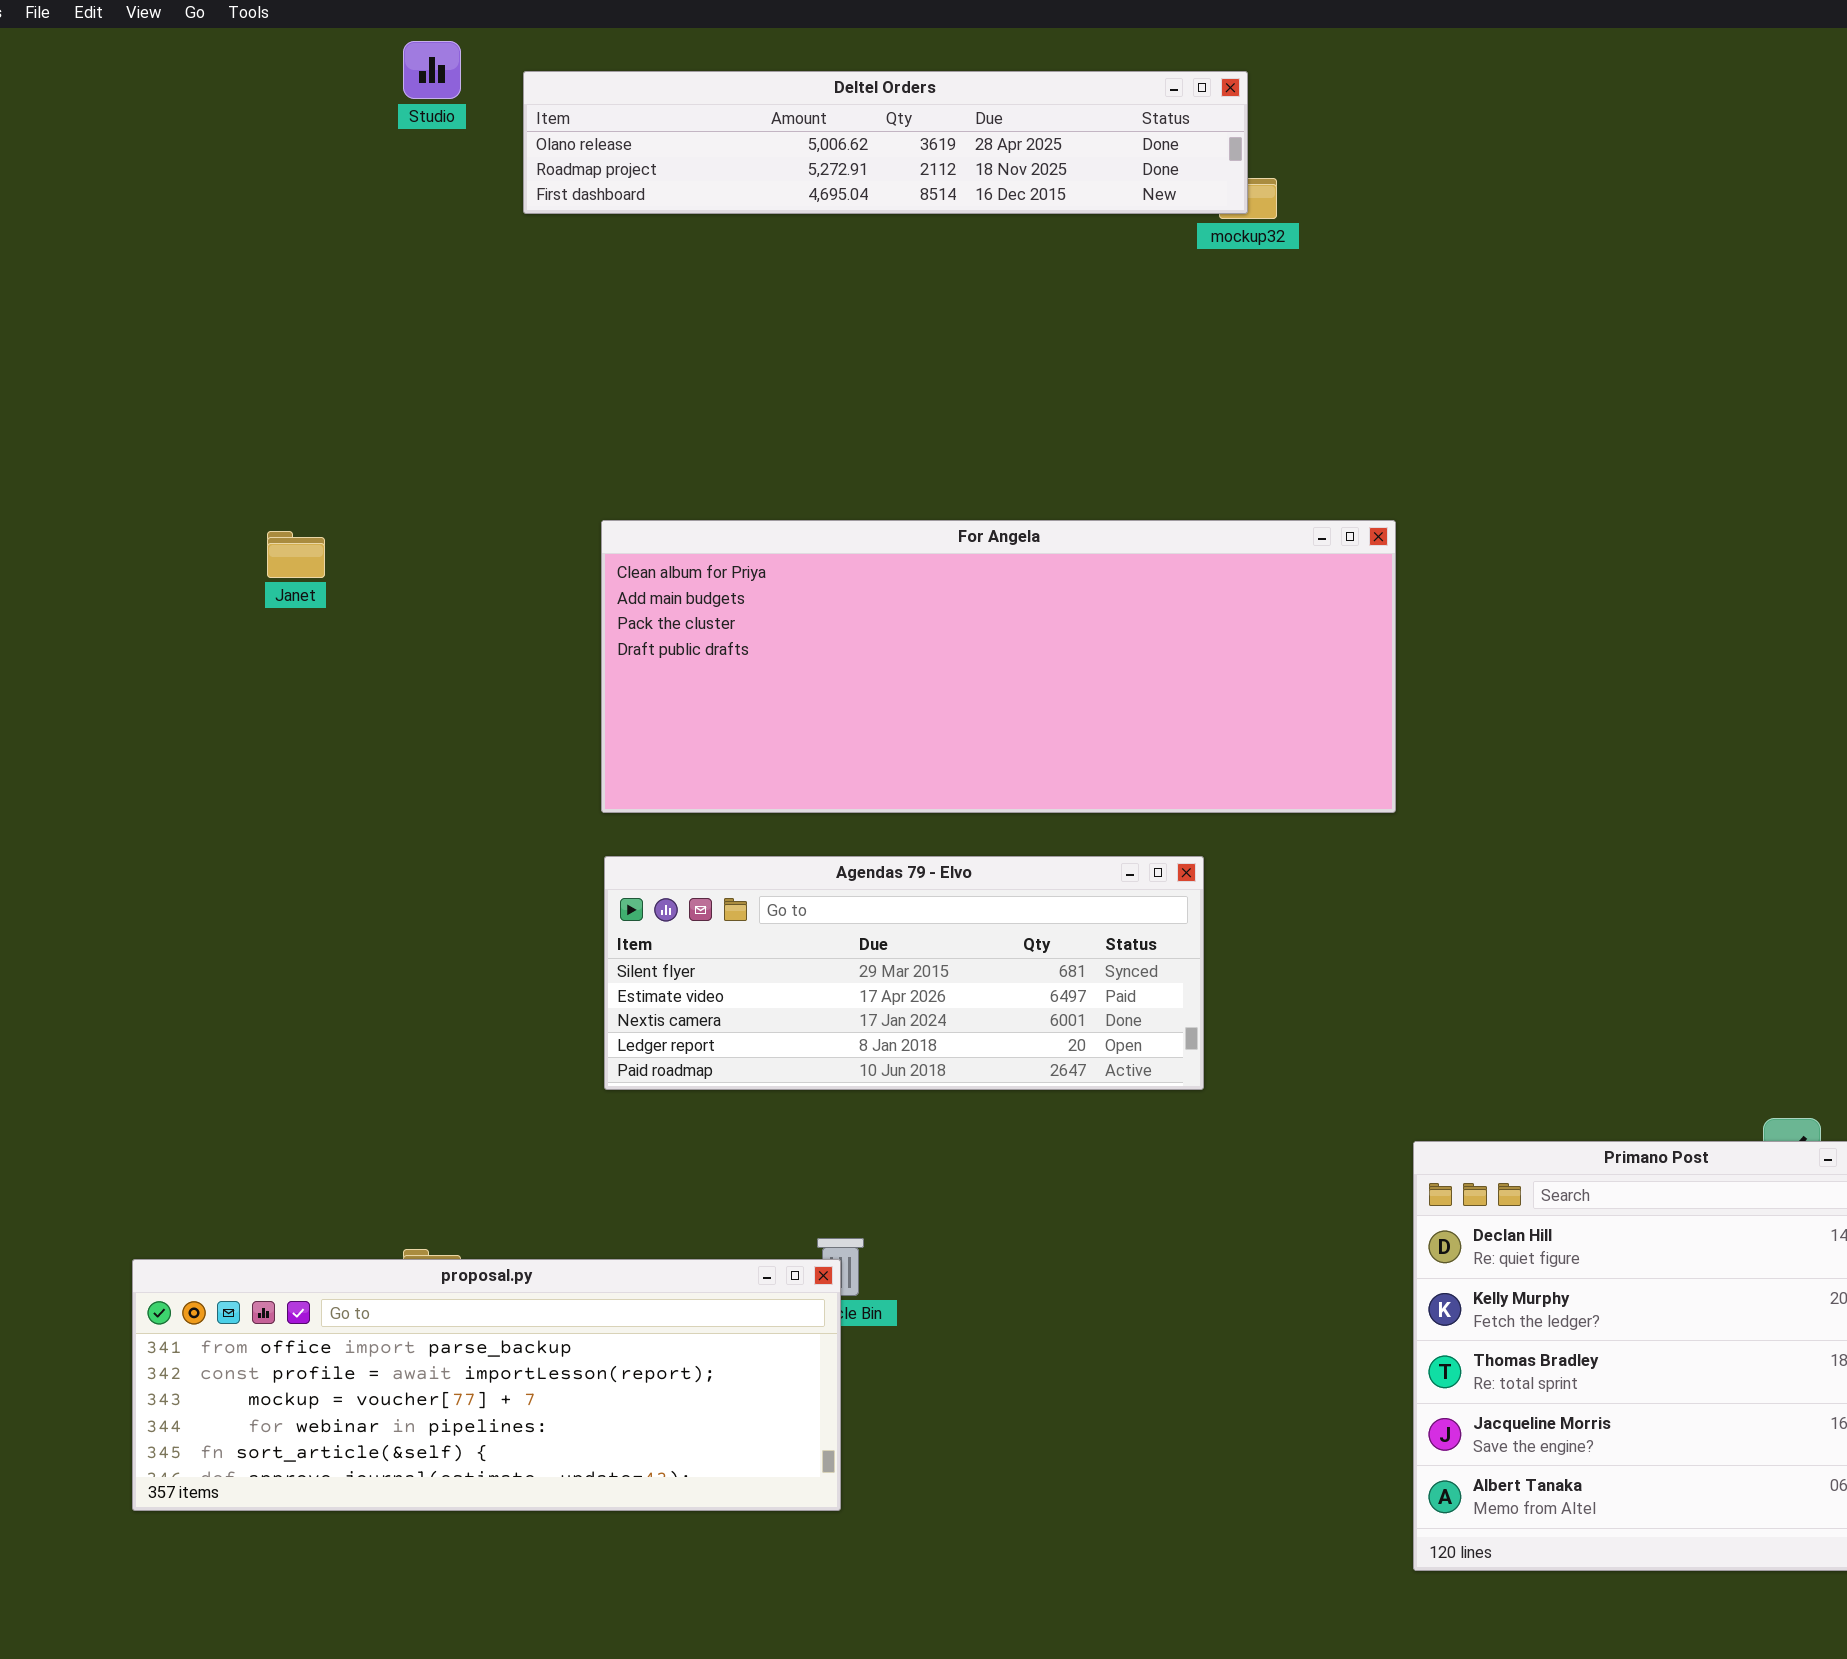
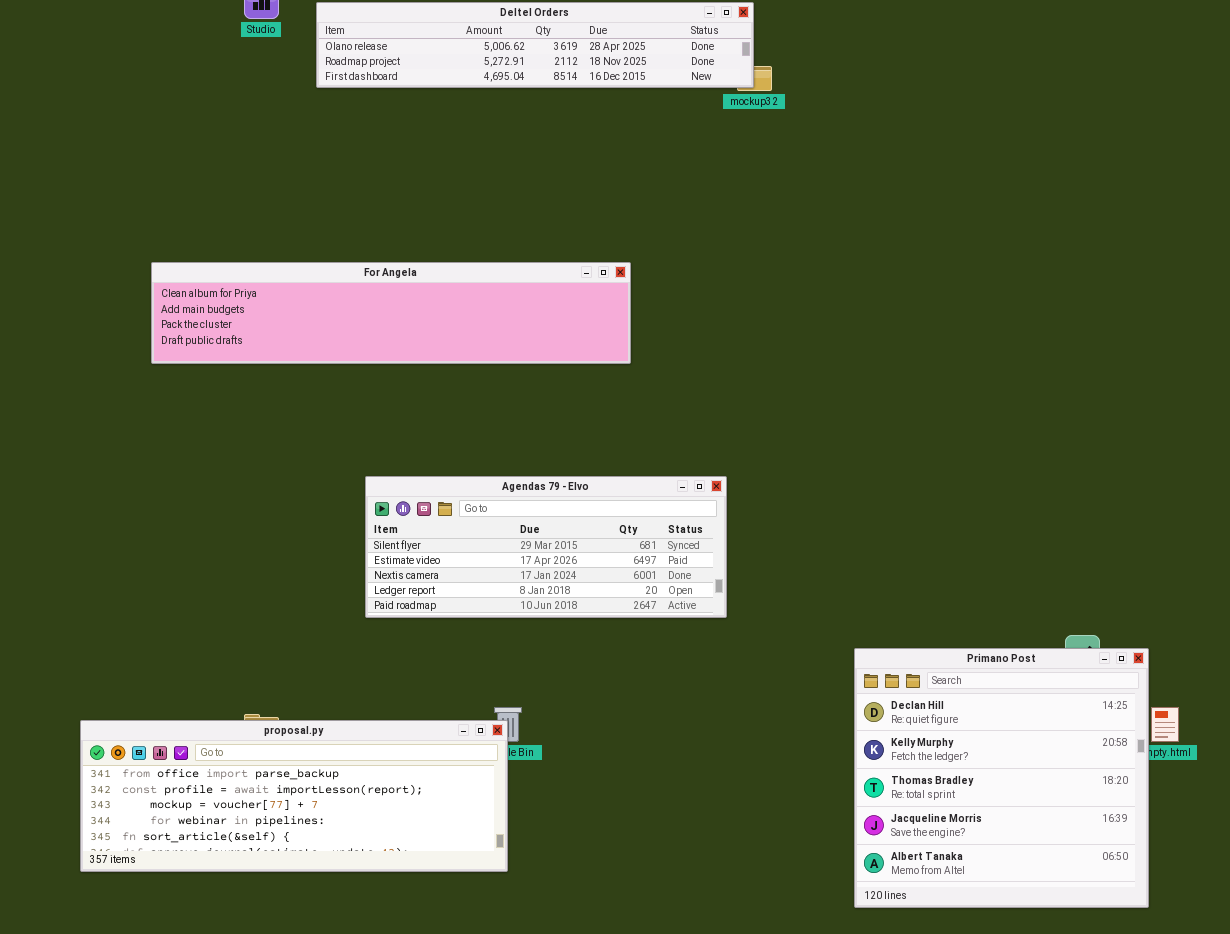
For Angela: [601,520,1396,813] -> [151,262,631,364], moved, resized

